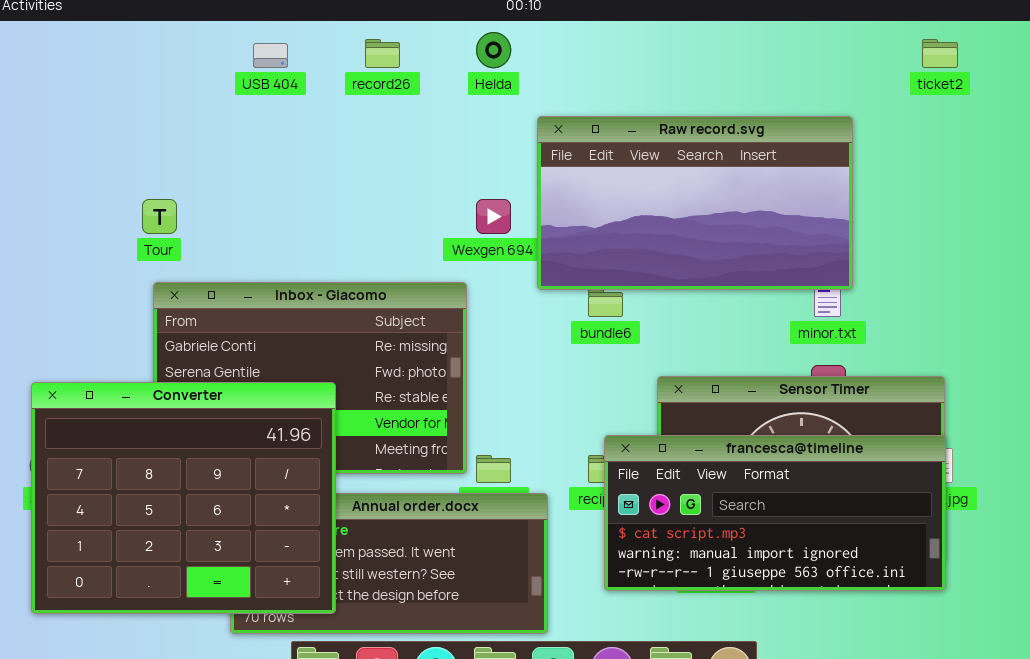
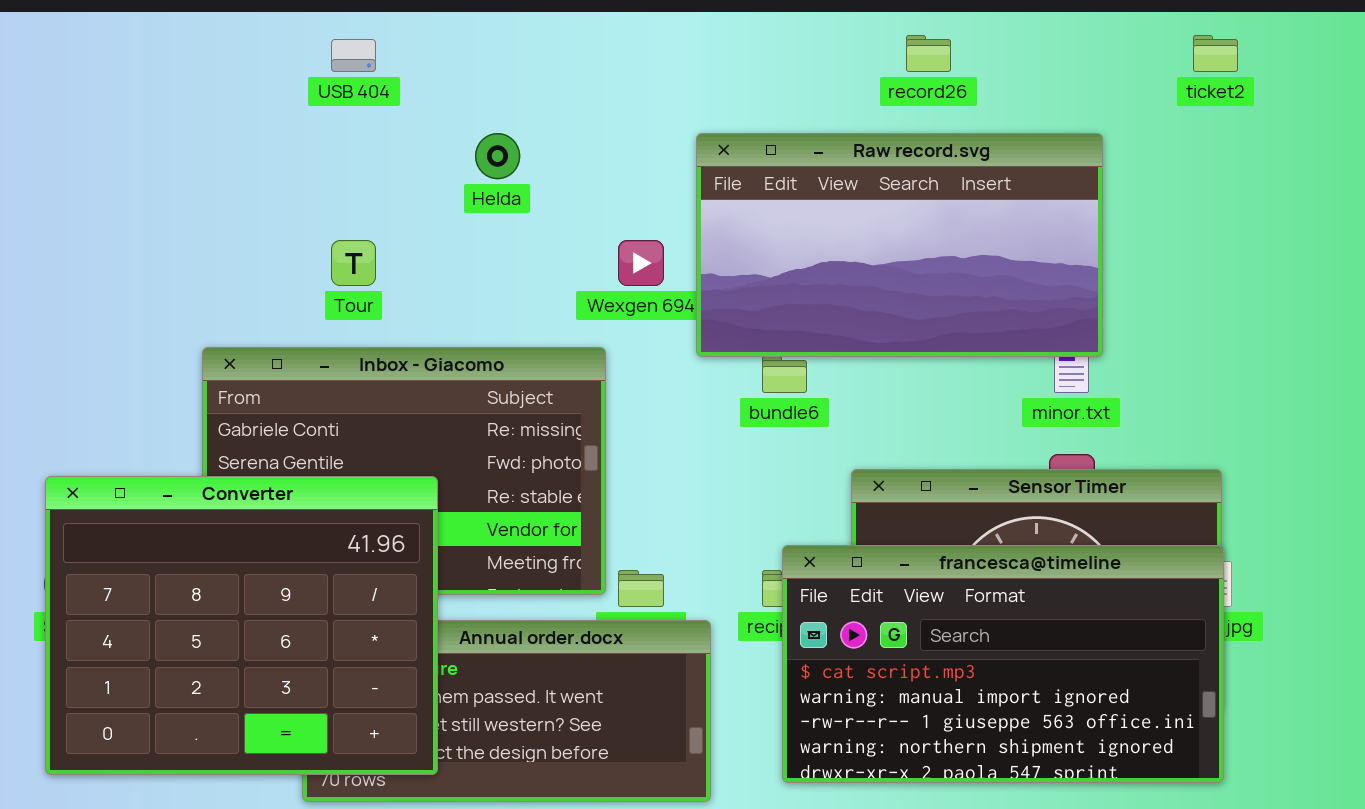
Helda: [476,32,511,68] -> [475,133,520,179], moved
record26: [365,39,400,68] -> [906,35,951,72], moved
Tour: [142,199,177,234] -> [331,240,376,286], moved
francesca@timeline: [604,435,946,591] -> [782,545,1224,783], resized

